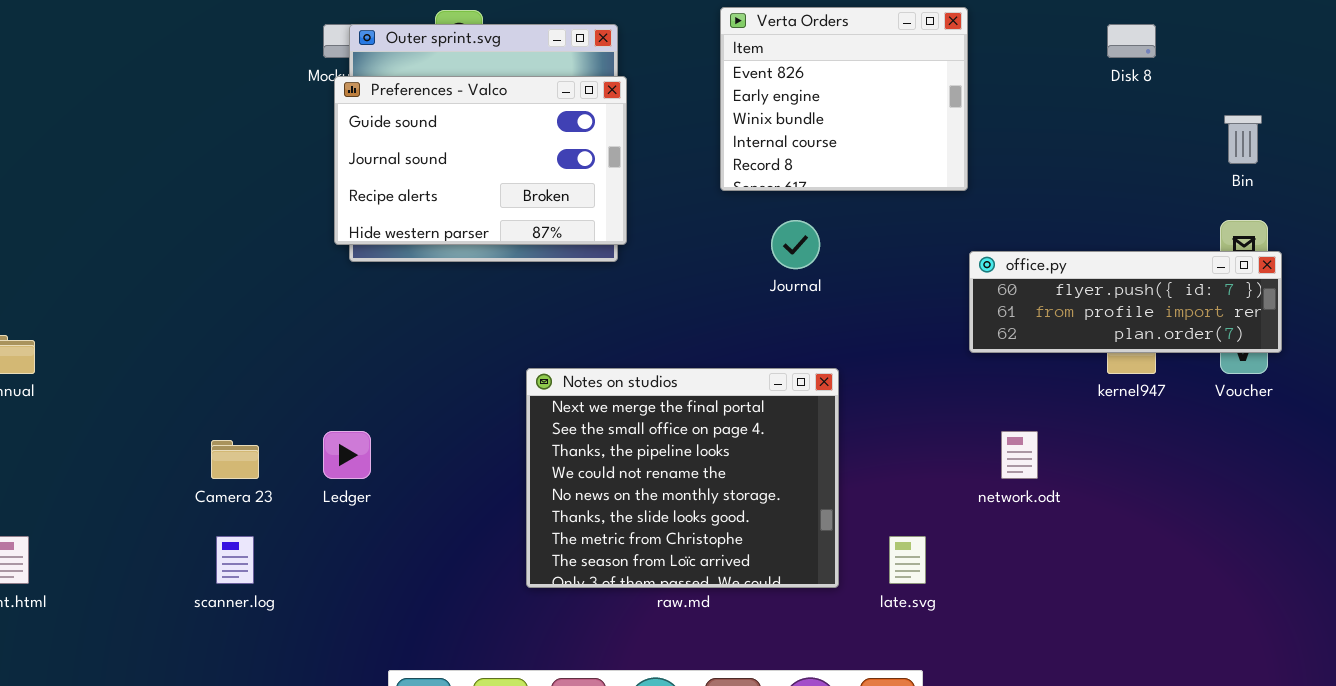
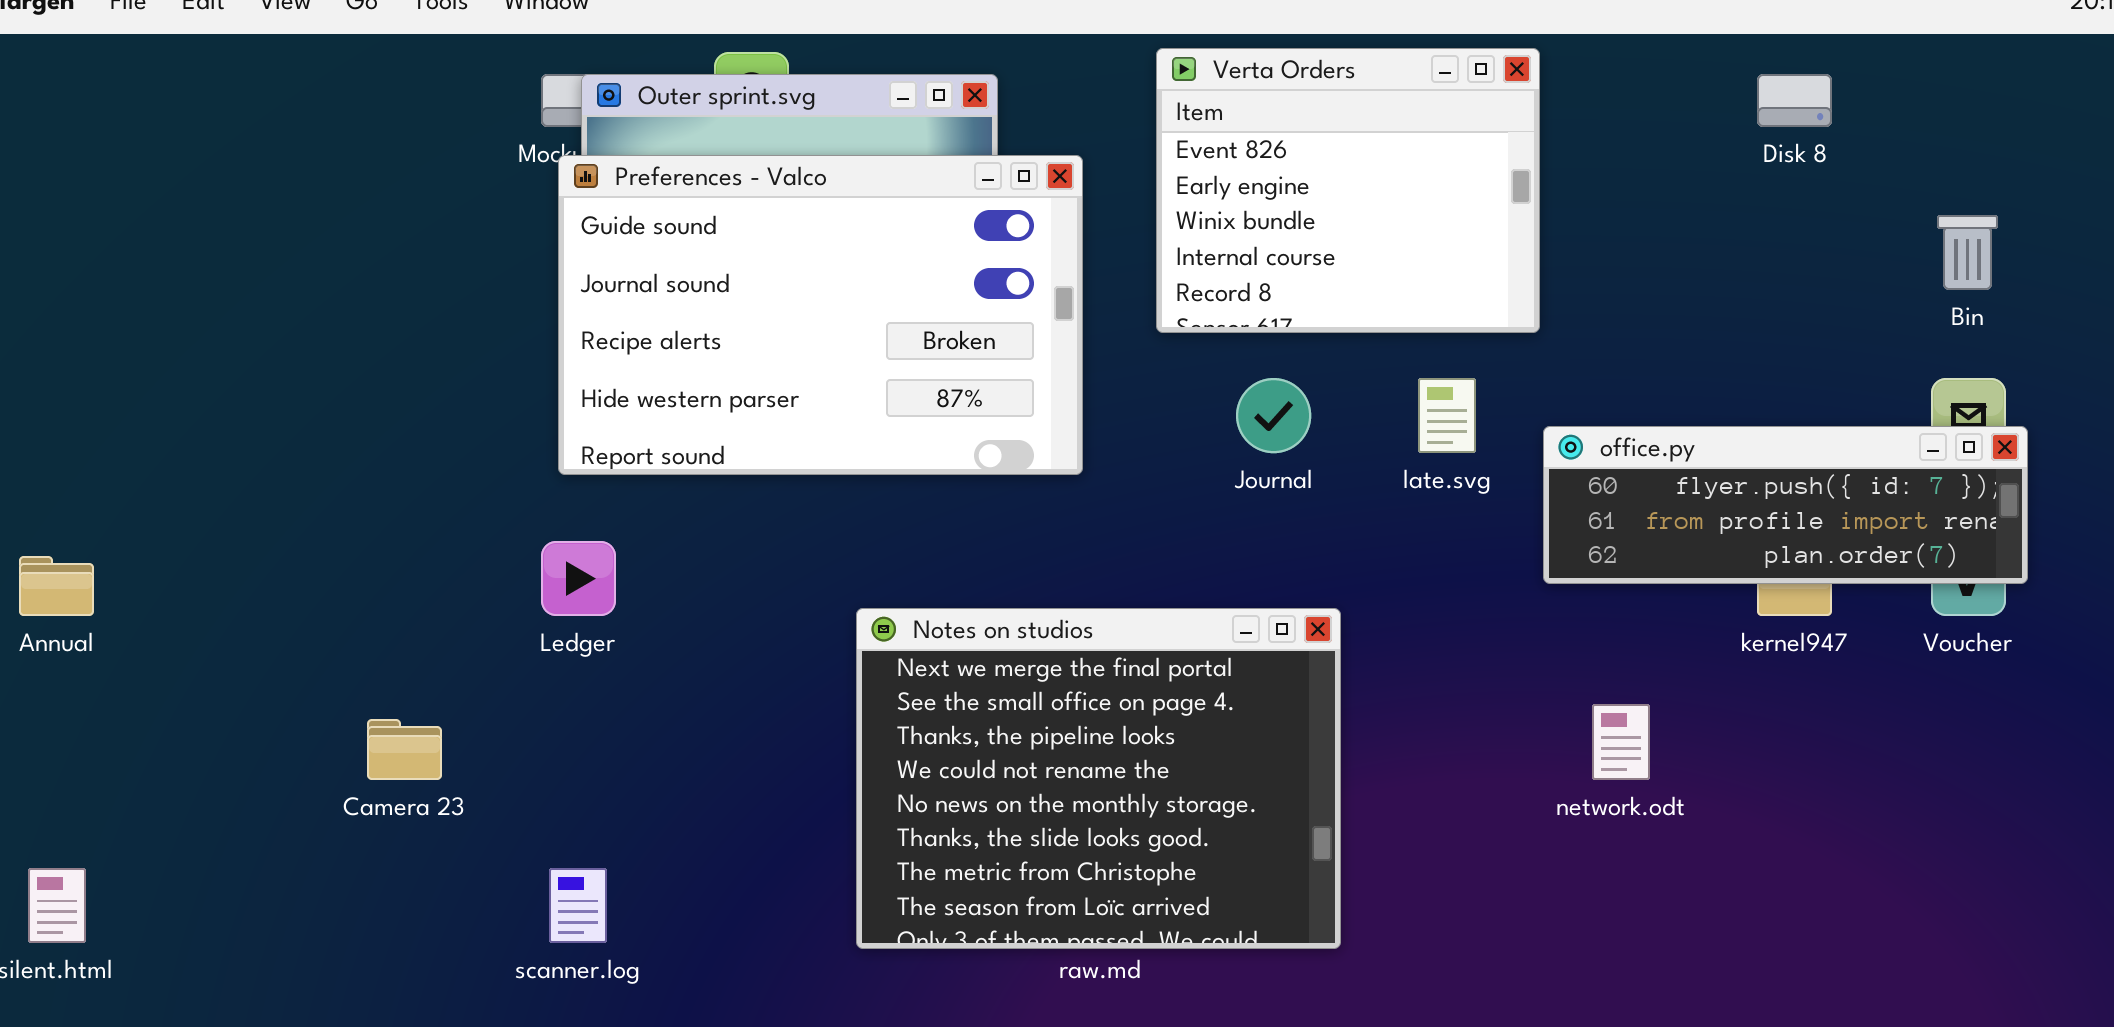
Preferences - Valco: [334,76,627,245] -> [558,155,1083,475], resized
Ledger: [323,431,371,479] -> [541,541,616,616], moved
scanner.log: [216,536,254,584] -> [549,868,607,943], moved
late.svg: [889,536,926,584] -> [1418,378,1476,453], moved

